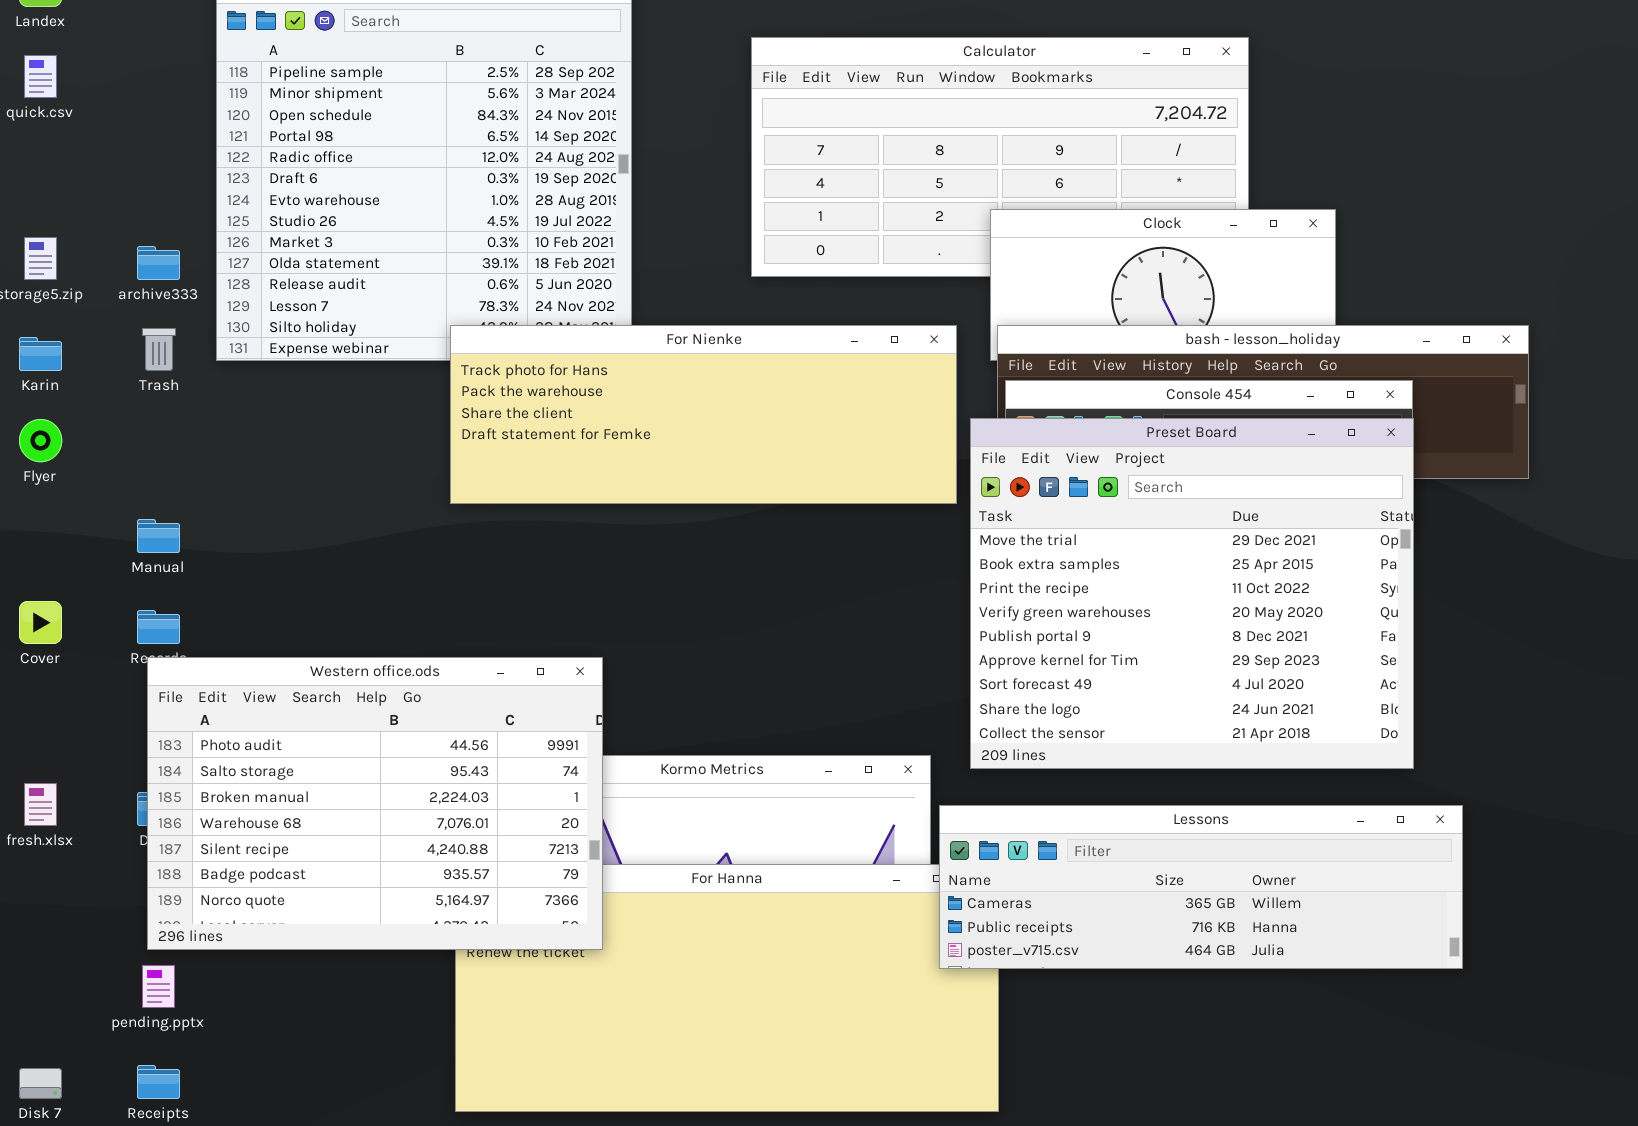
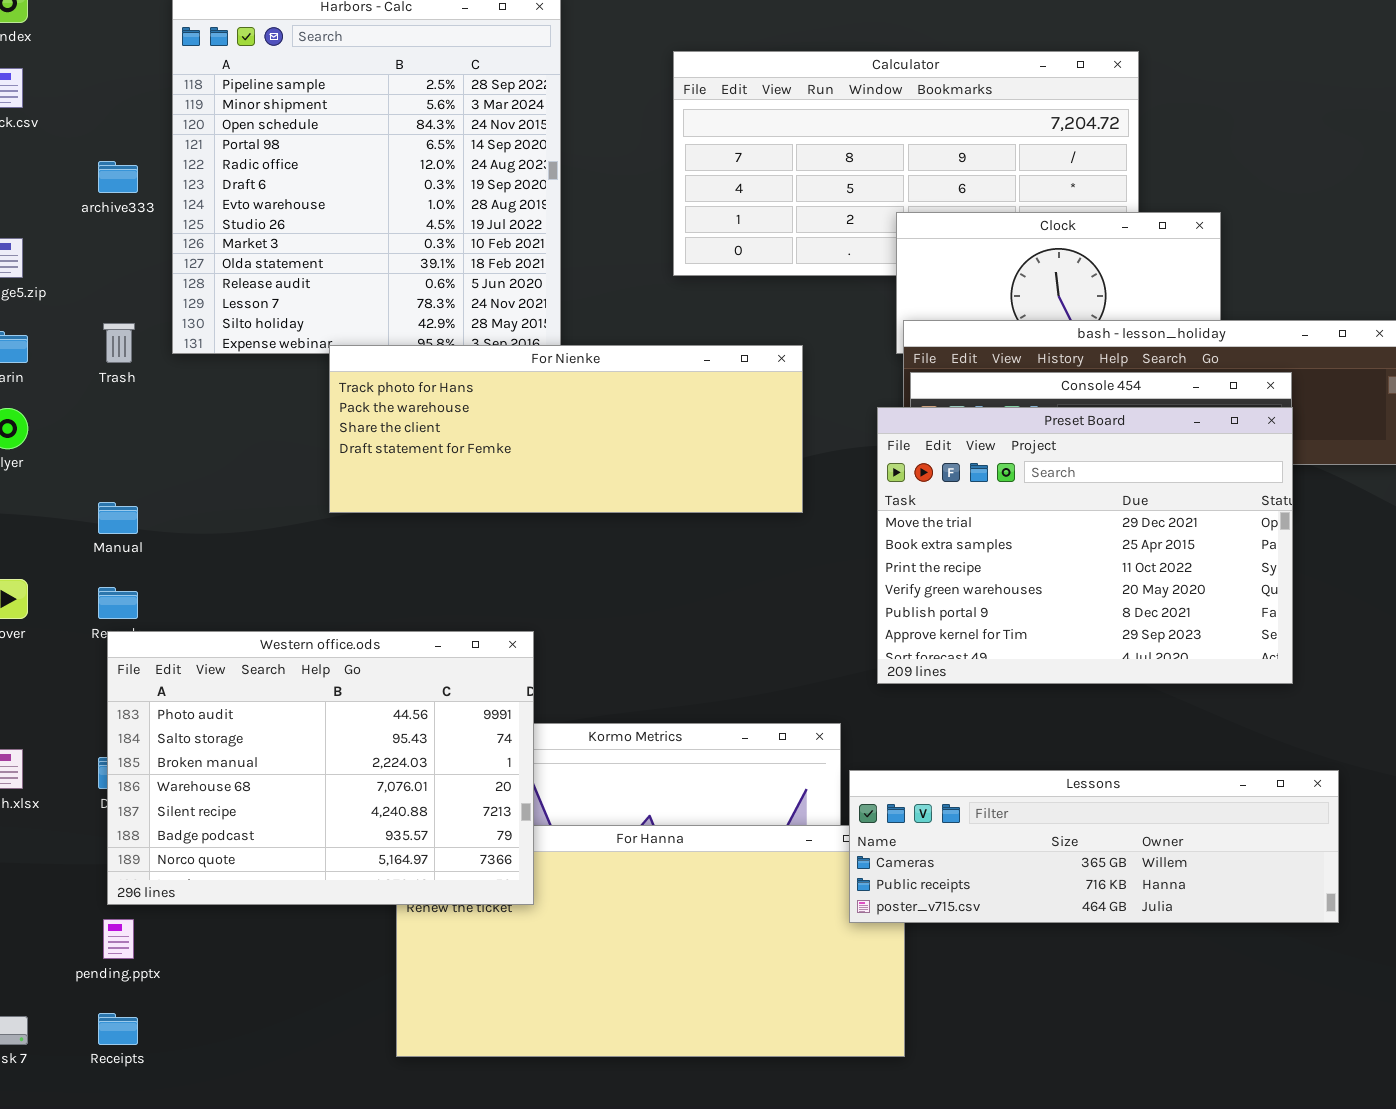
archive333: [137,246,180,280] -> [98,161,138,193], moved
For Nienke: [450,325,957,504] -> [329,345,803,513], moved
Preset Board: [970,418,1414,769] -> [877,407,1293,684], resized

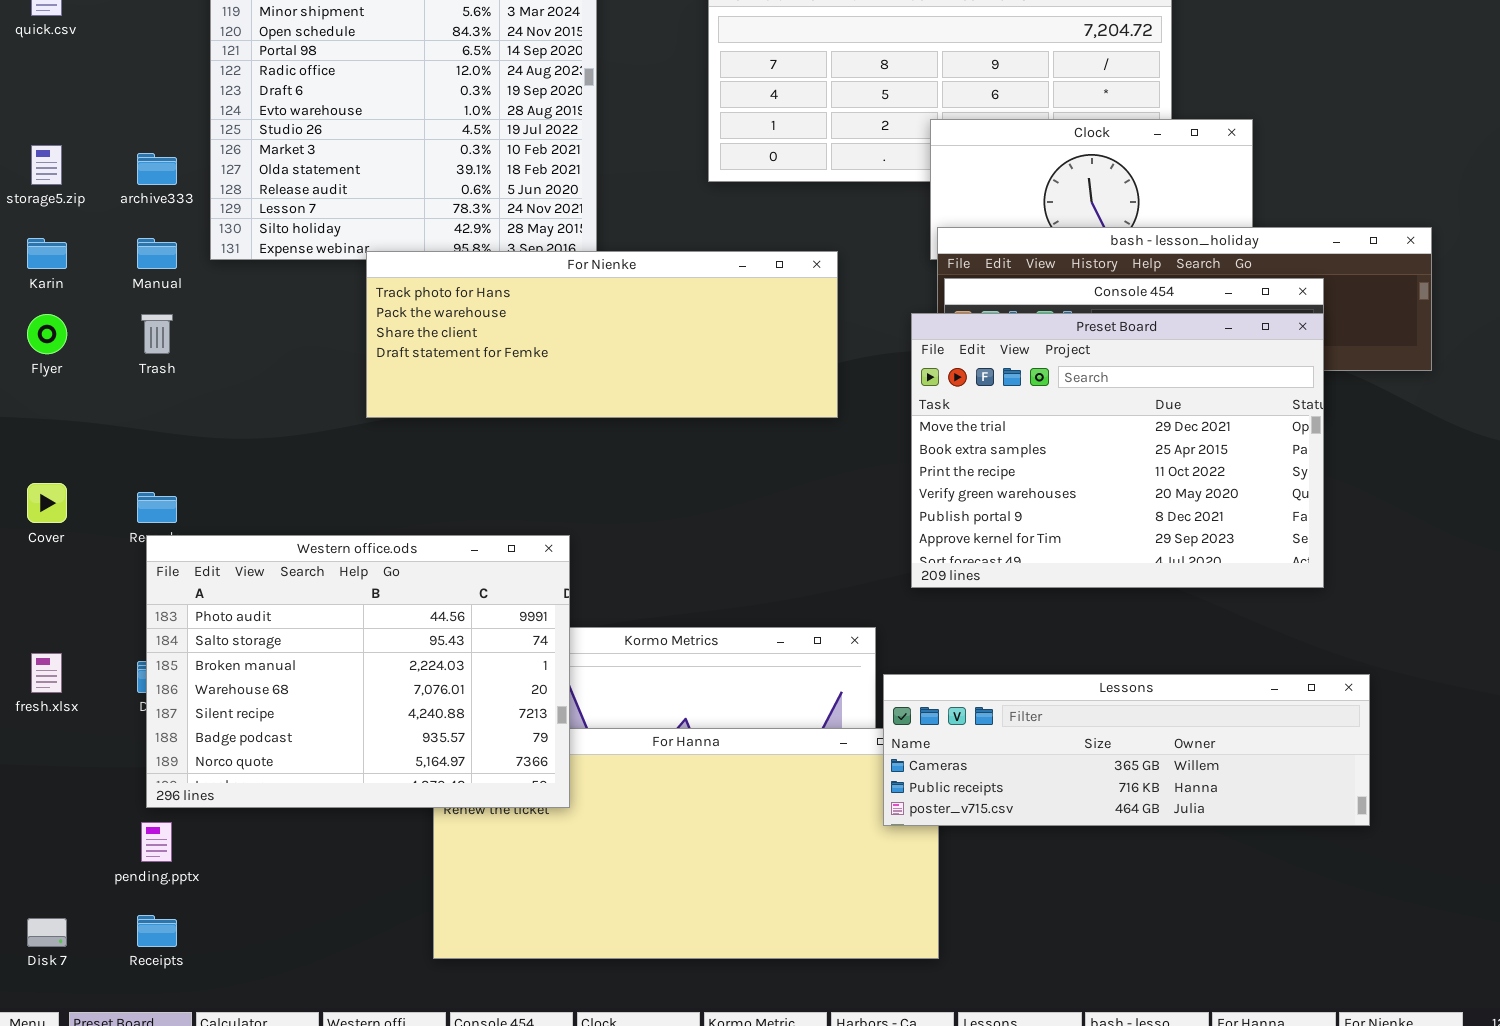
archive333: [98,161,138,193] -> [137,153,177,185], moved
Trash: [103,323,135,363] -> [141,314,173,354], moved
Manual: [98,502,138,534] -> [137,238,177,269], moved

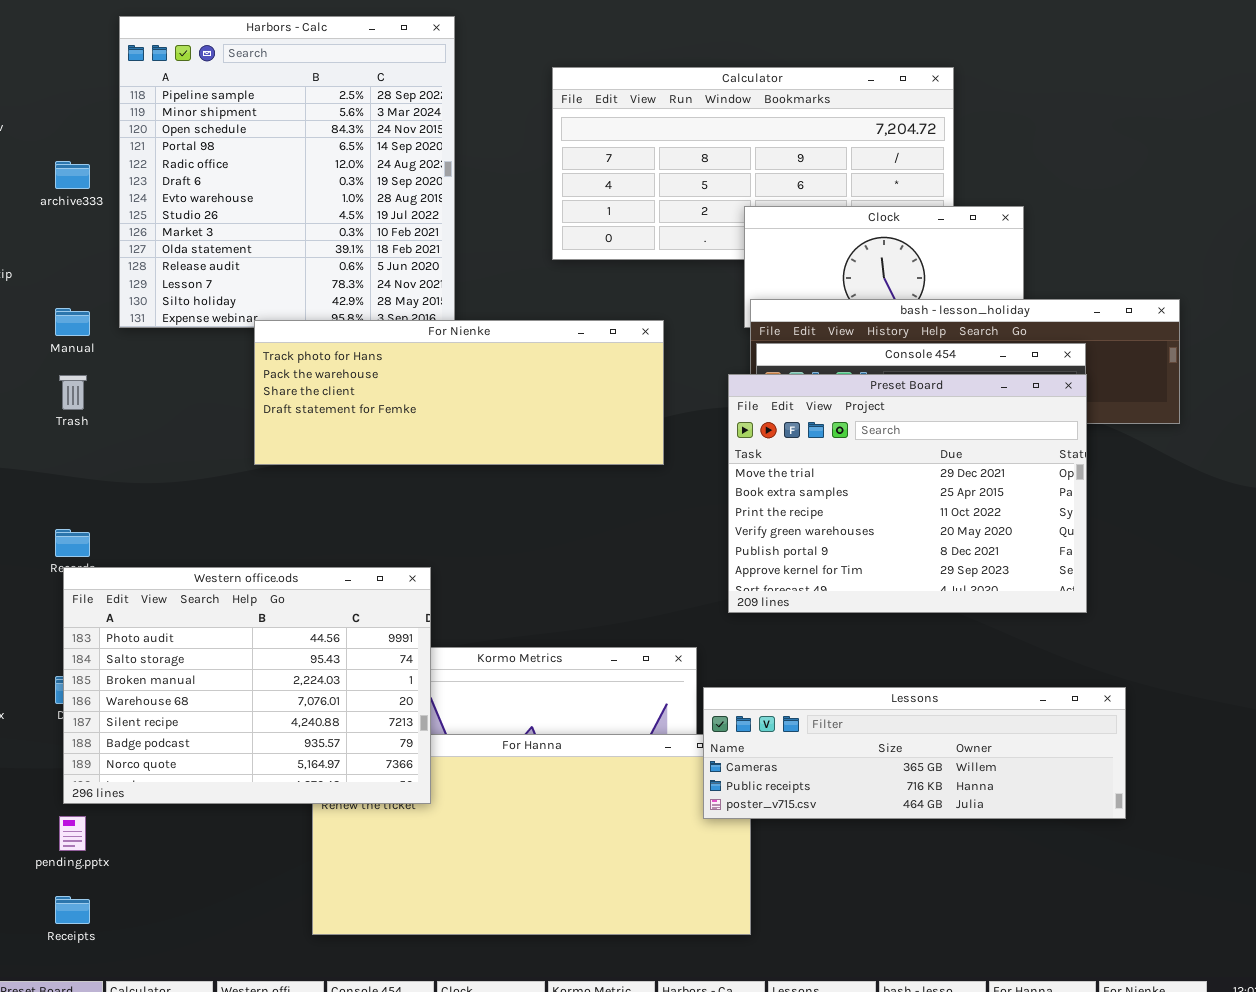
archive333: [137,153,177,185] -> [55,161,90,189], moved

